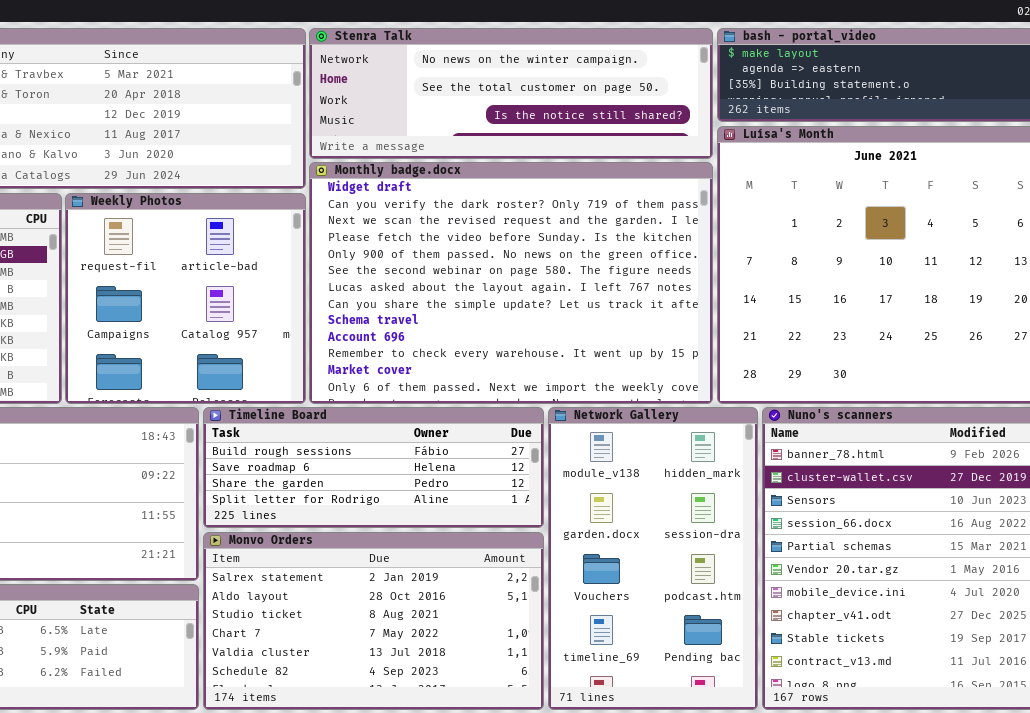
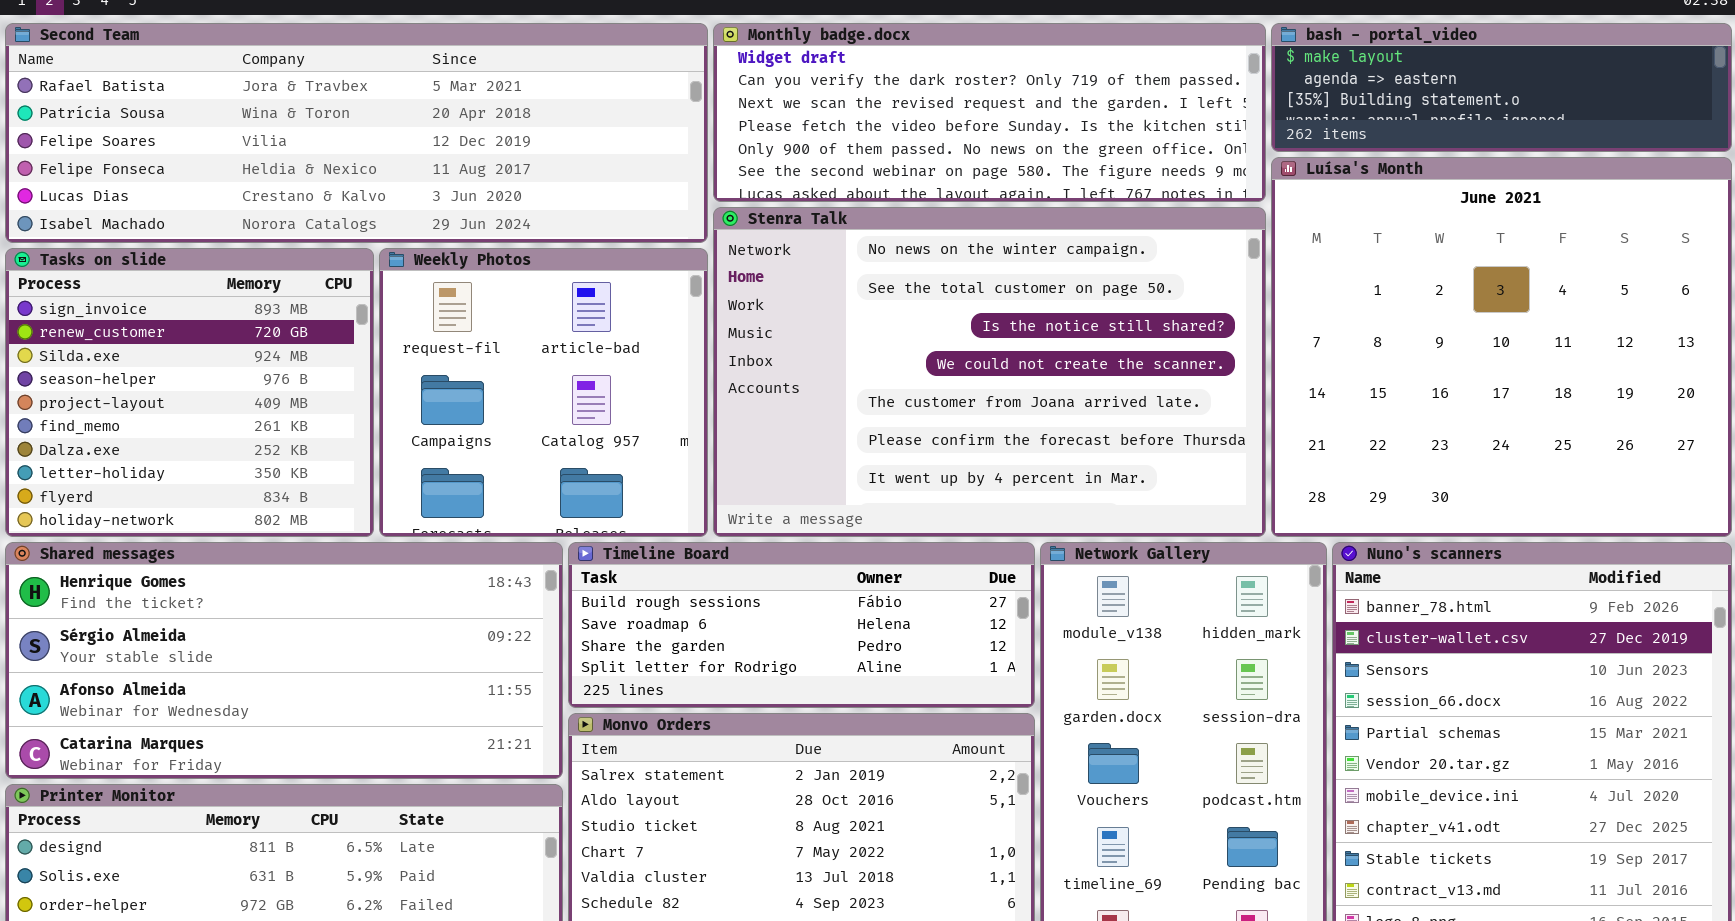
Stenra Talk: [309,28,713,159] -> [713,207,1266,537], moved, resized
Monthly badge.docx: [309,162,713,404] -> [713,23,1266,202], moved, resized

